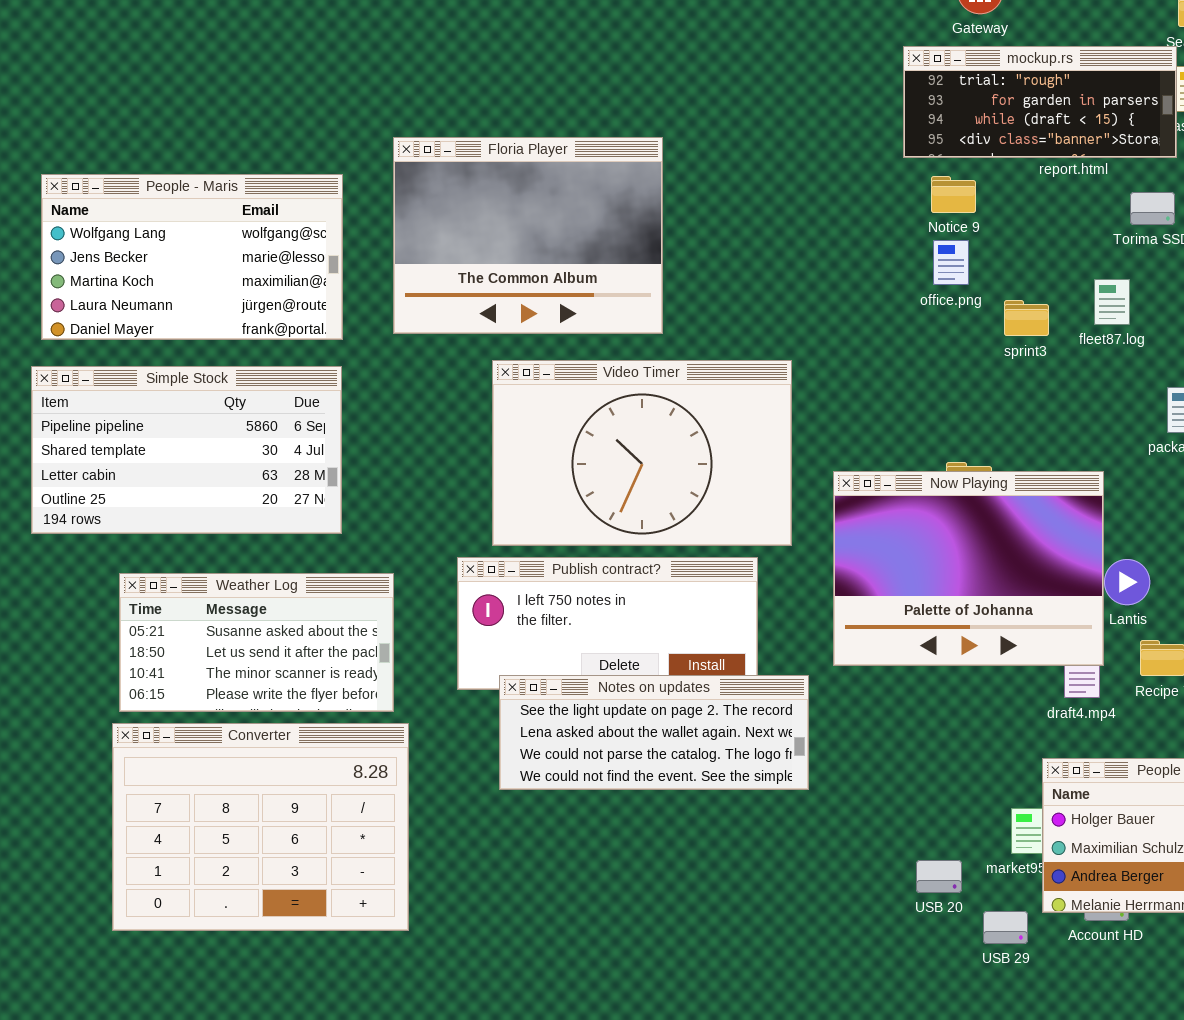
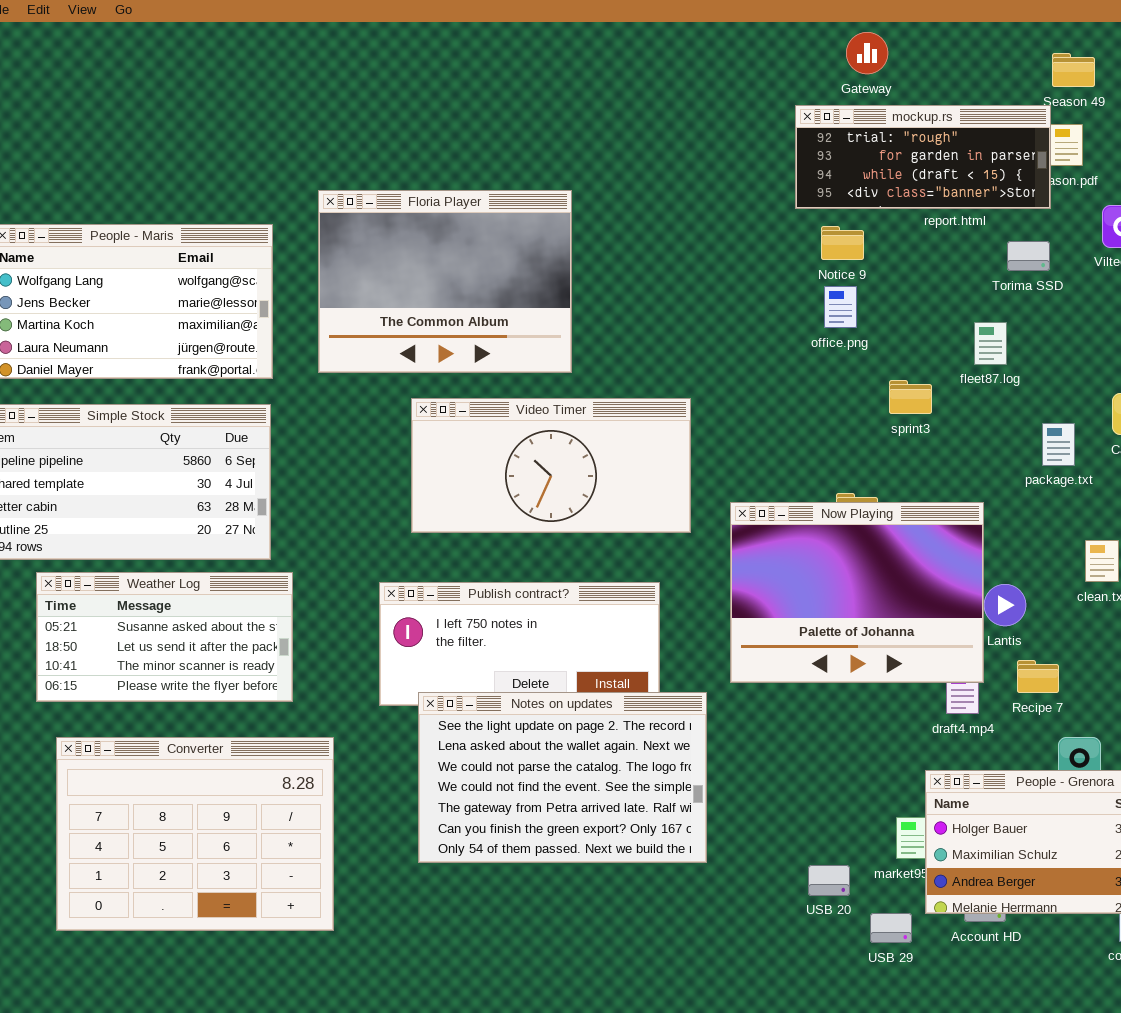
sprint3: [1004,300,1049,336] -> [889,380,932,414], moved
Video Timer: [492,360,792,546] -> [411,398,691,533], resized
Weather Log: [119,573,394,712] -> [36,572,293,702], moved
Notes on updates: [499,675,809,790] -> [418,692,707,863], resized

